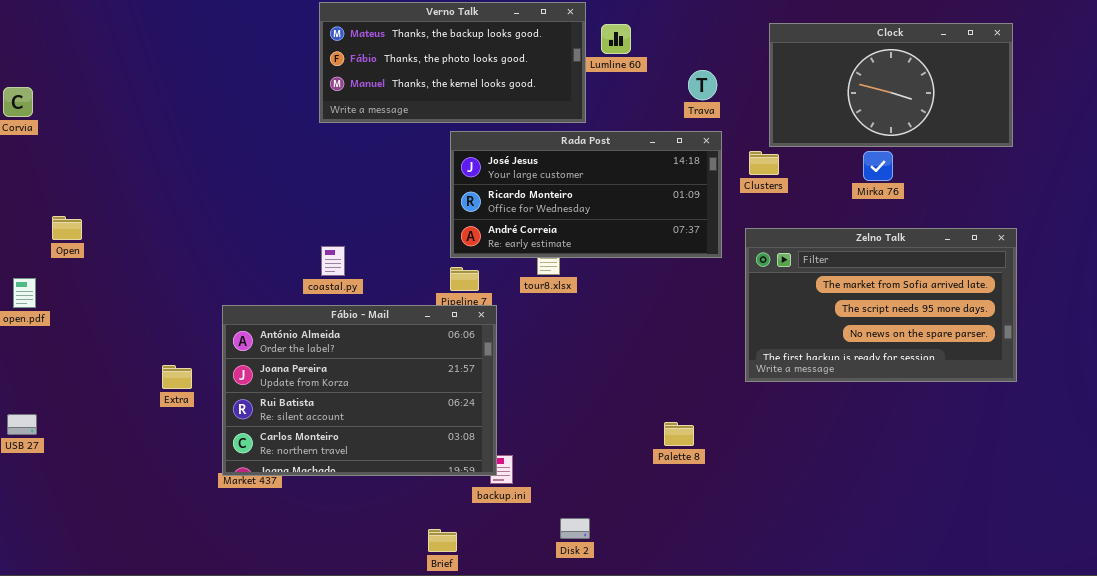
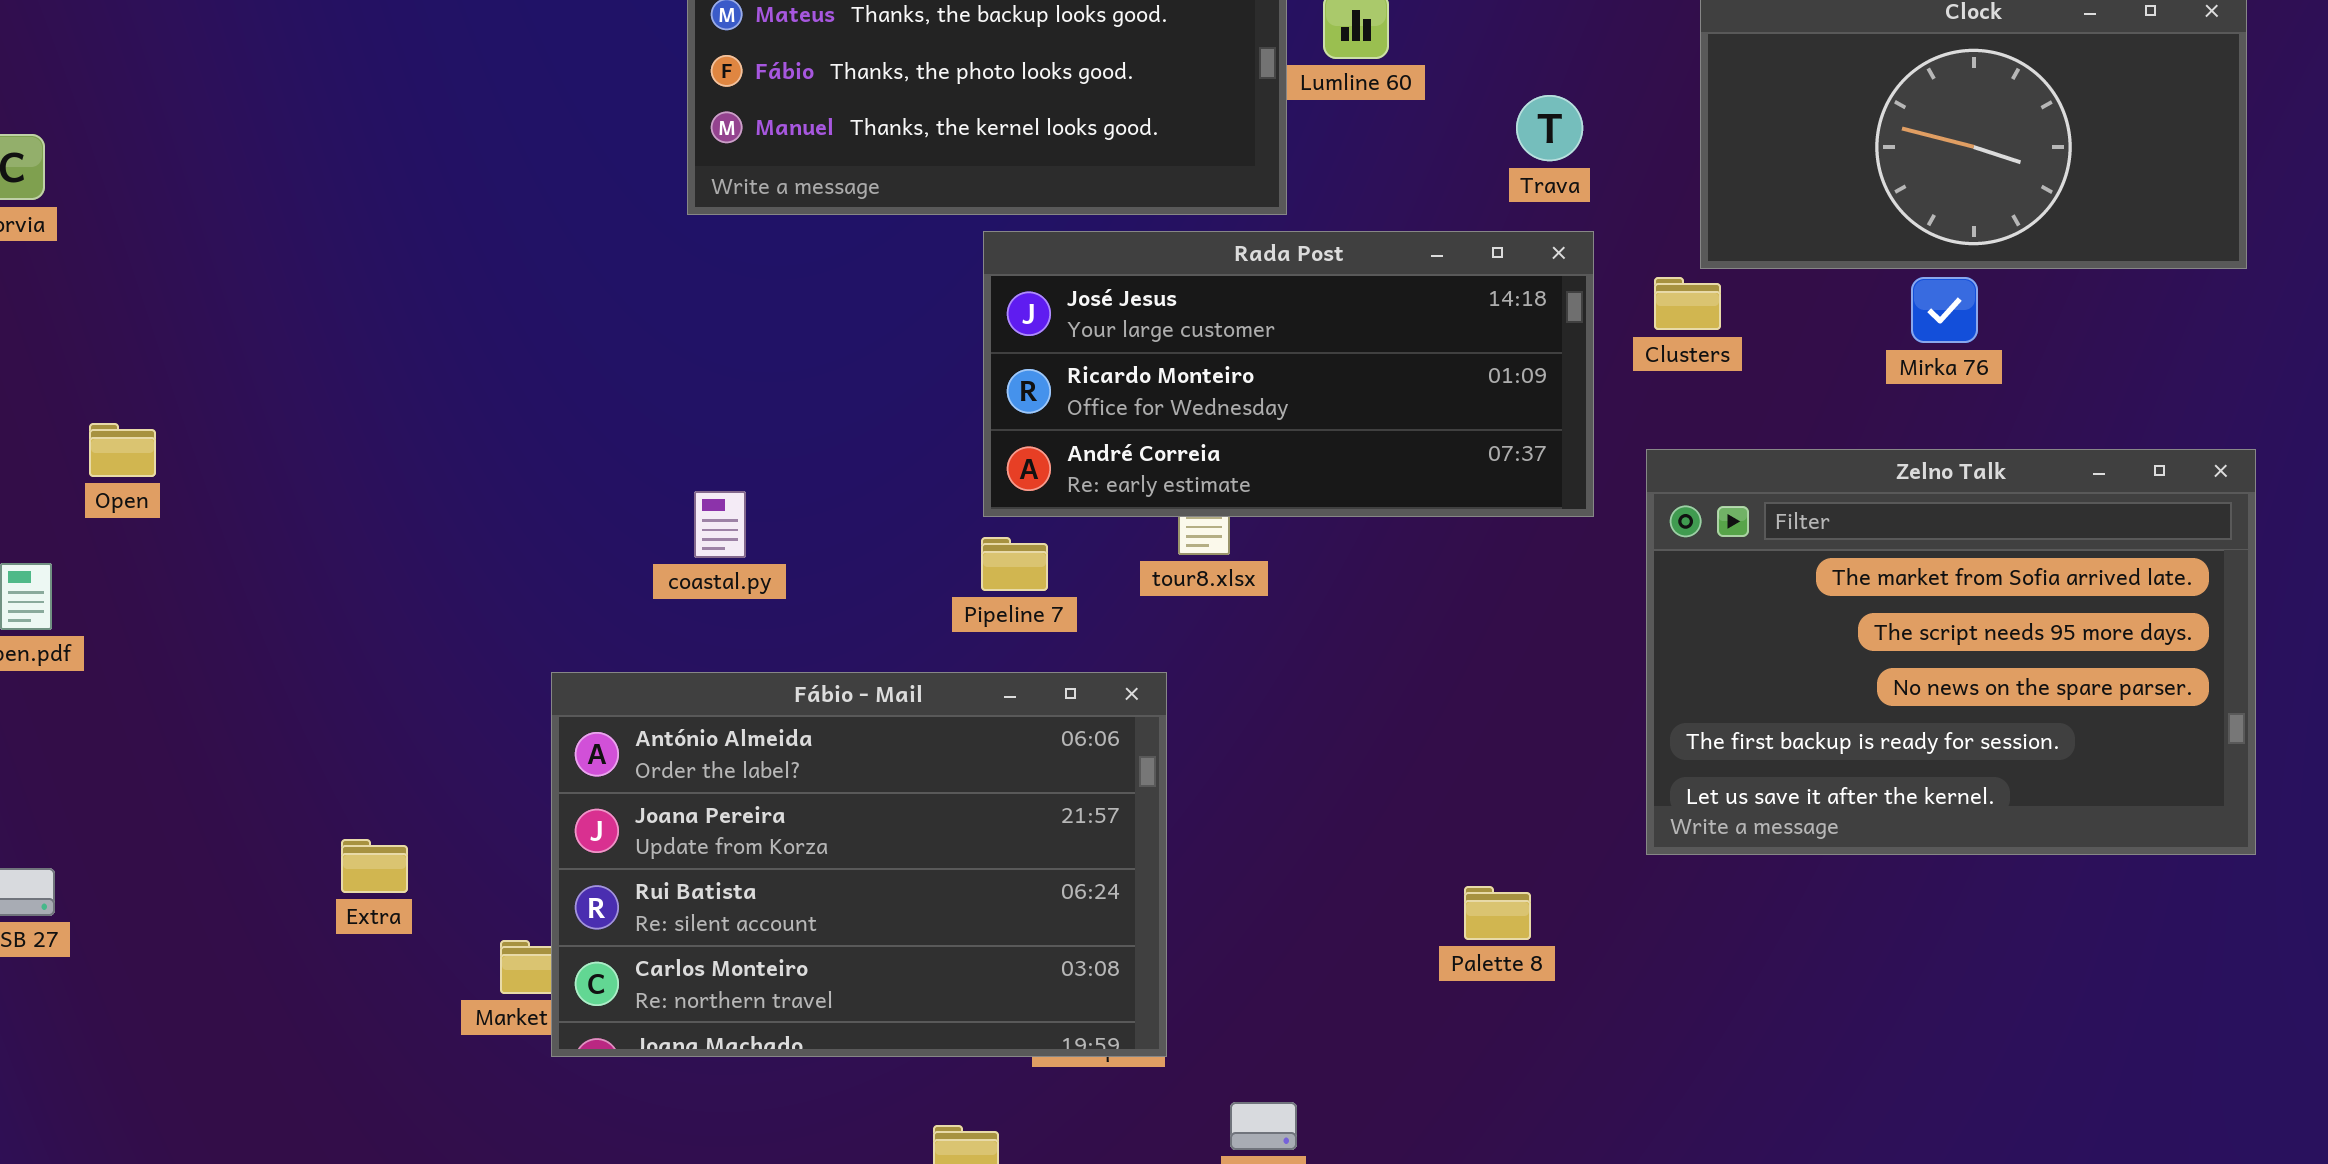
Zelno Talk: [745,228,1017,382] -> [1646,449,2256,855], resized
Fábio - Mail: [222,305,497,476] -> [551,672,1167,1057], moved
Extra: [162,365,192,389] -> [341,839,408,893], moved

